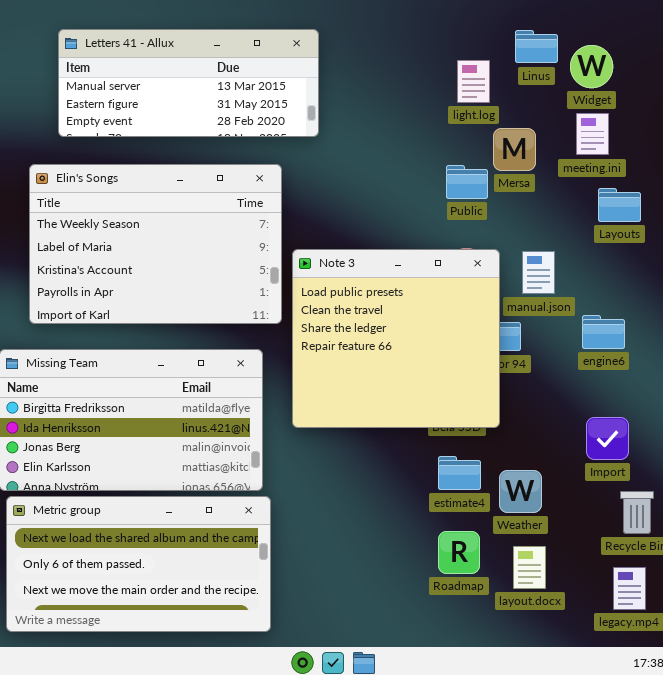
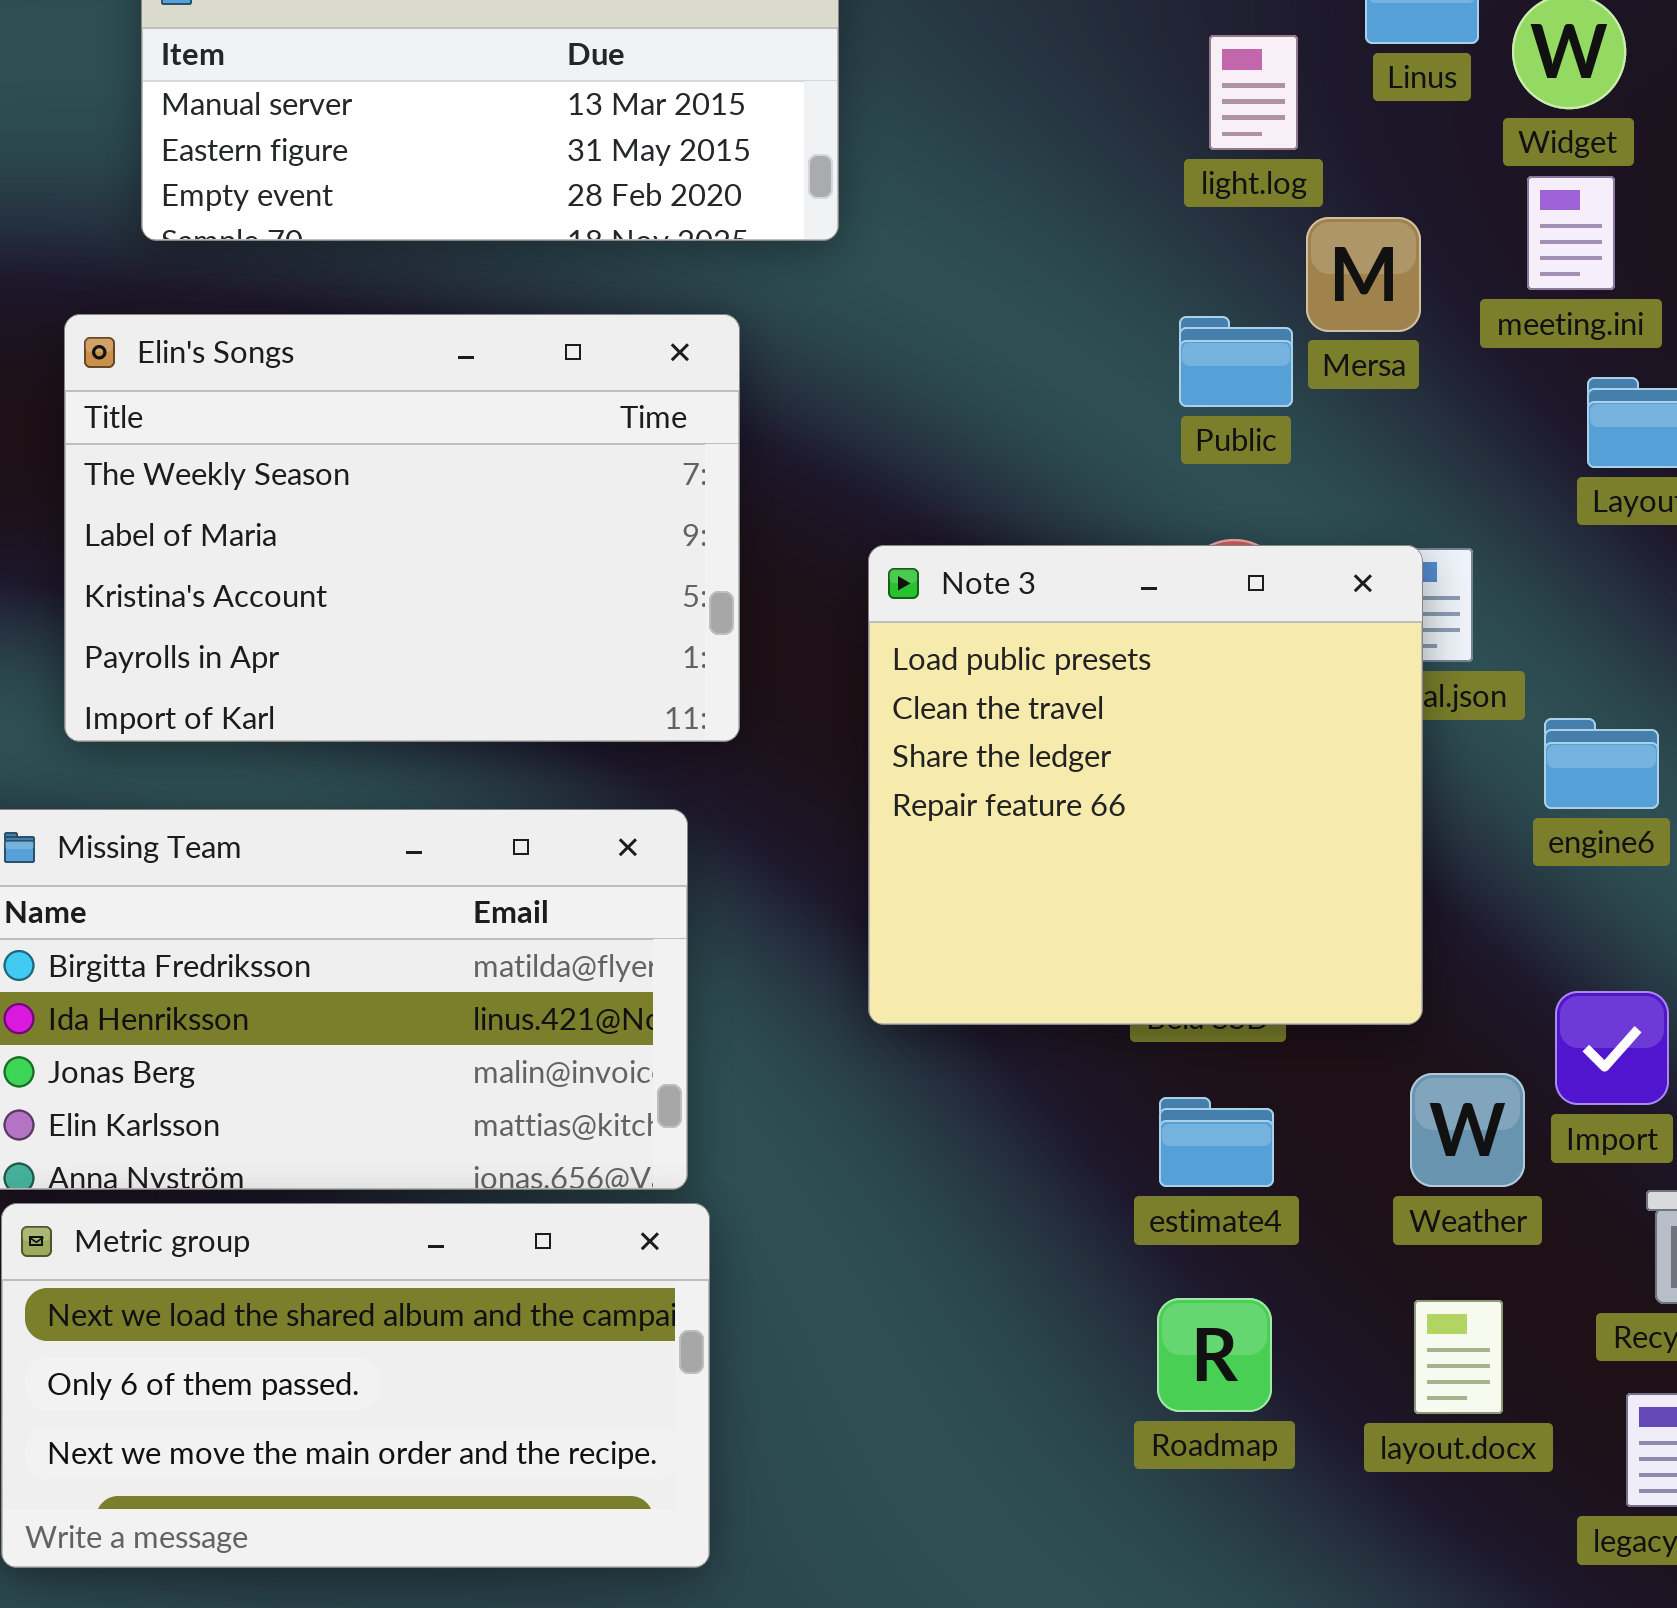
Note 3: [292,249,500,428] -> [868,545,1423,1025], moved
Weather: [499,470,542,513] -> [1410,1073,1525,1187], moved
layout.docx: [513,546,546,589] -> [1414,1300,1503,1414], moved

